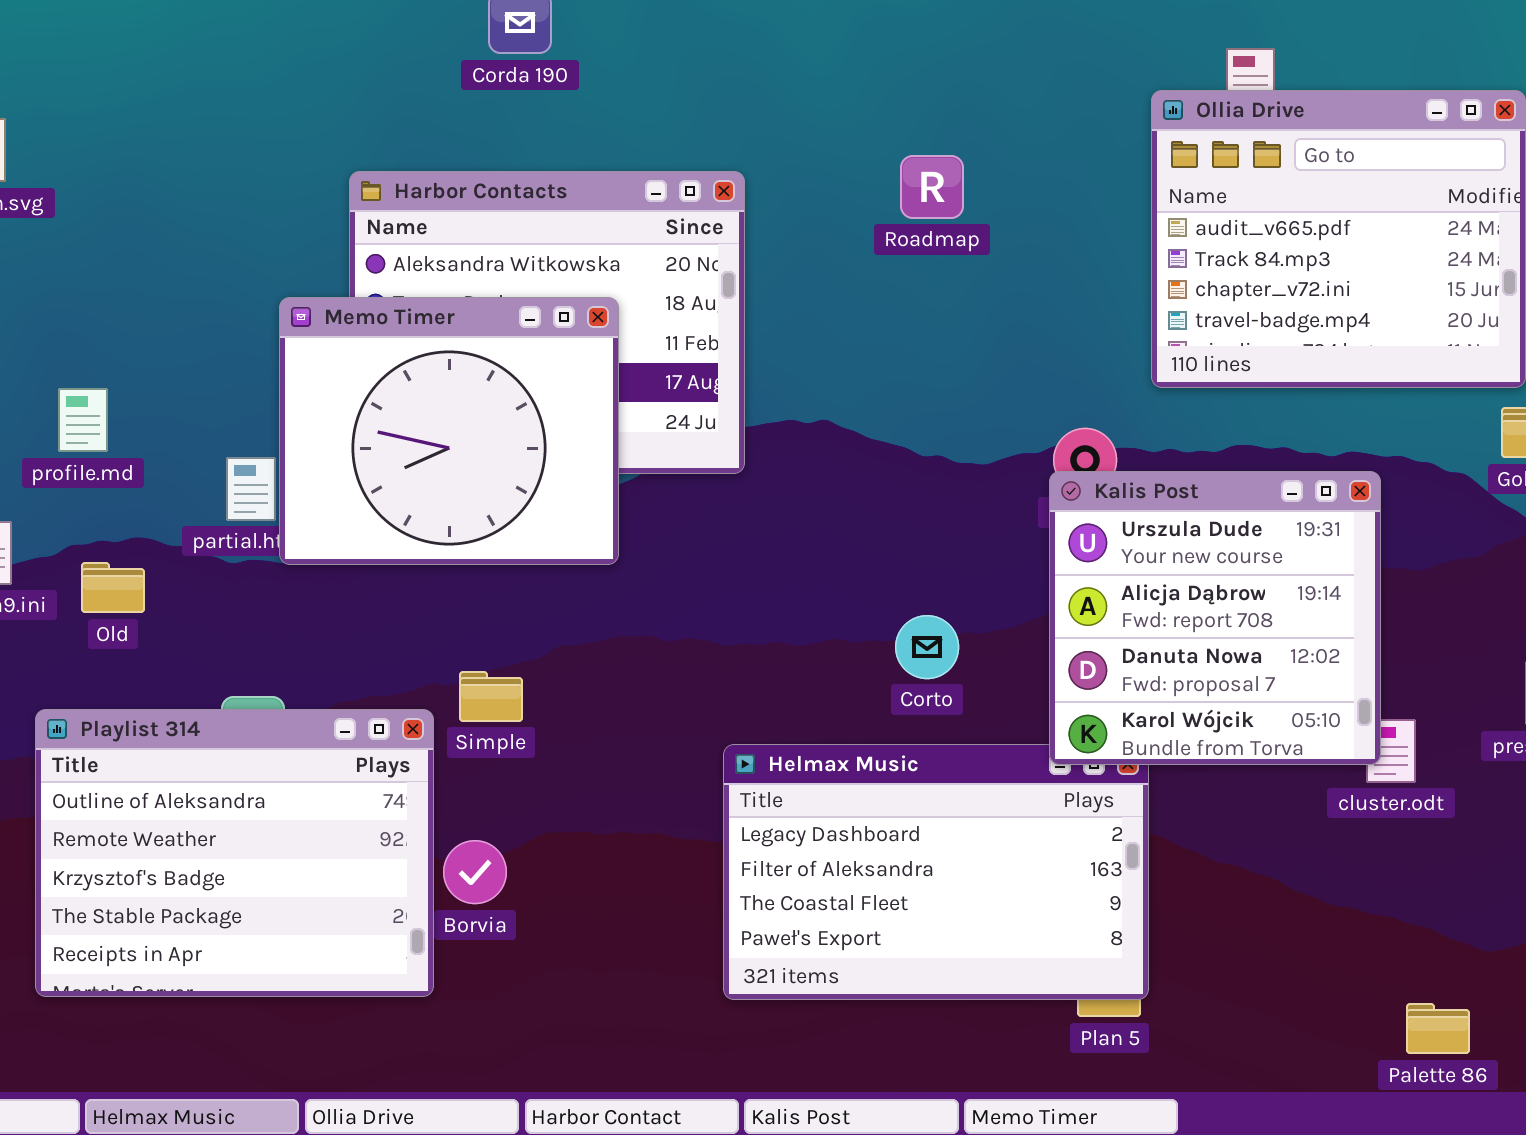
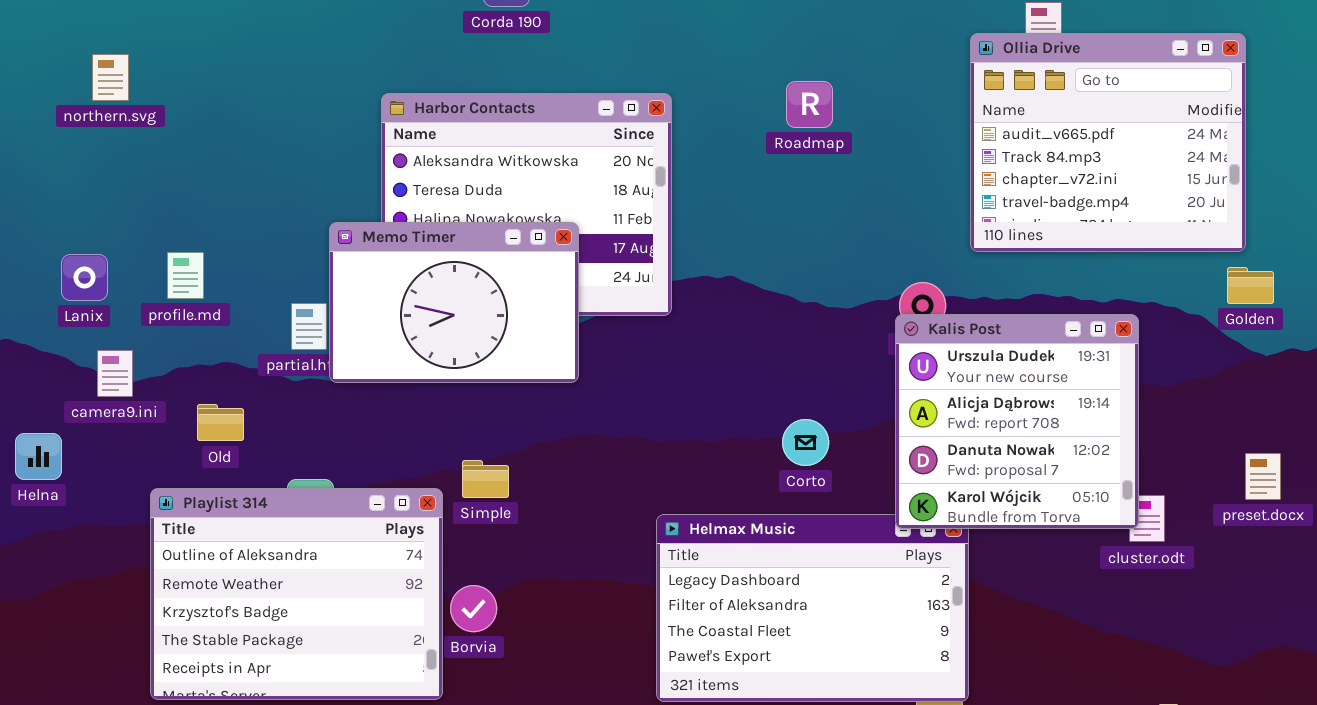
Memo Timer: [279,297,619,565] -> [329,222,579,383], resized
Old: [81,562,145,613] -> [197,404,244,441], moved

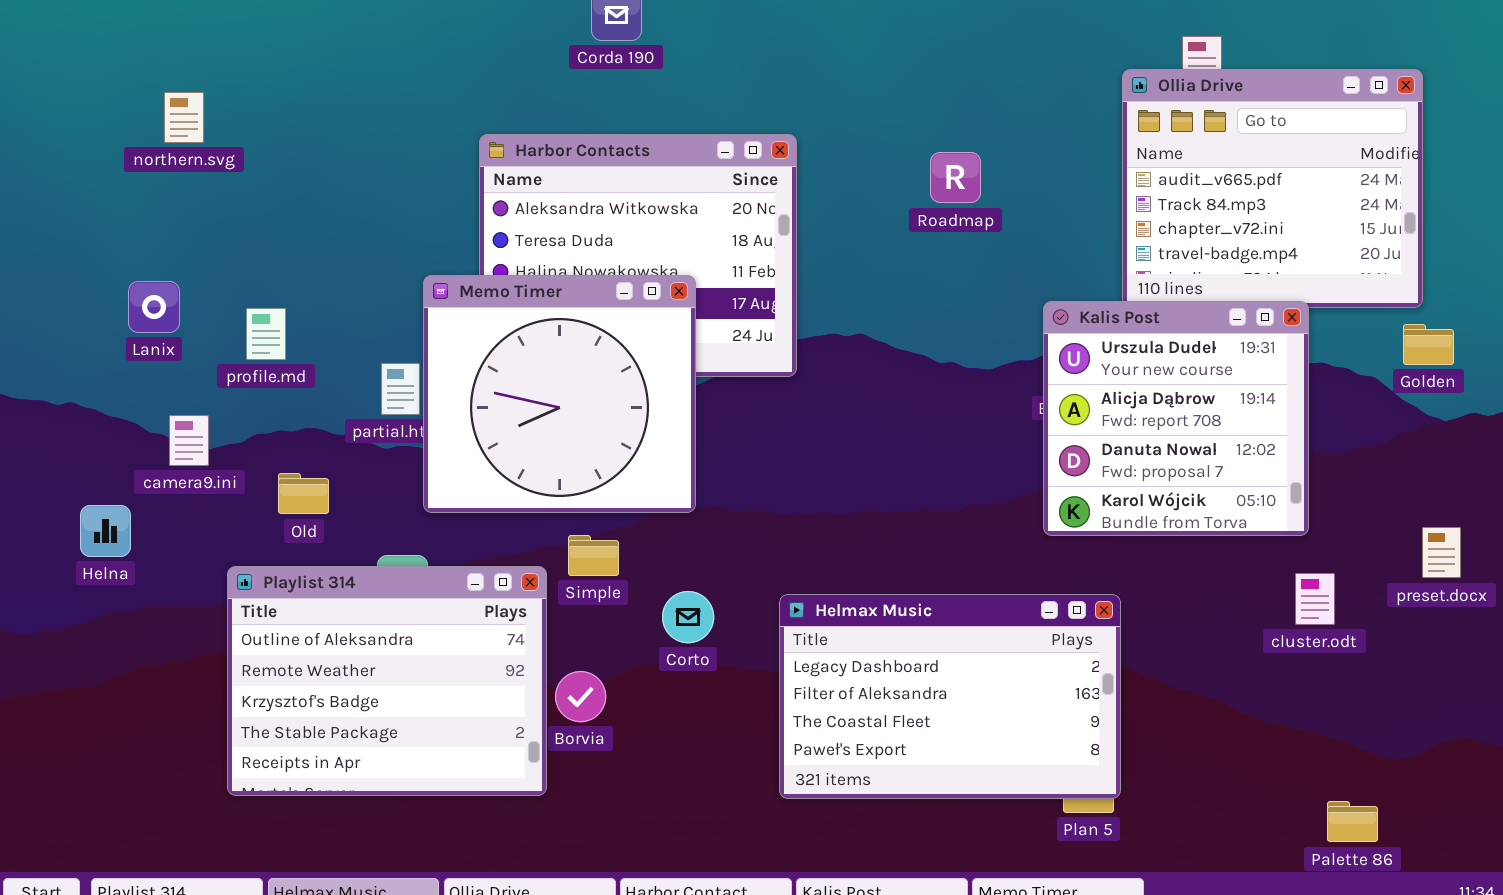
Roadmap: [786,81,833,128] -> [930,152,981,203], moved
Memo Timer: [329,222,579,383] -> [423,275,696,513], resized
Lanix: [61,254,108,301] -> [128,281,180,333], moved
Kalis Post: [895,314,1139,529] -> [1043,301,1309,536], moved
Corto: [782,419,829,466] -> [662,591,714,643], moved

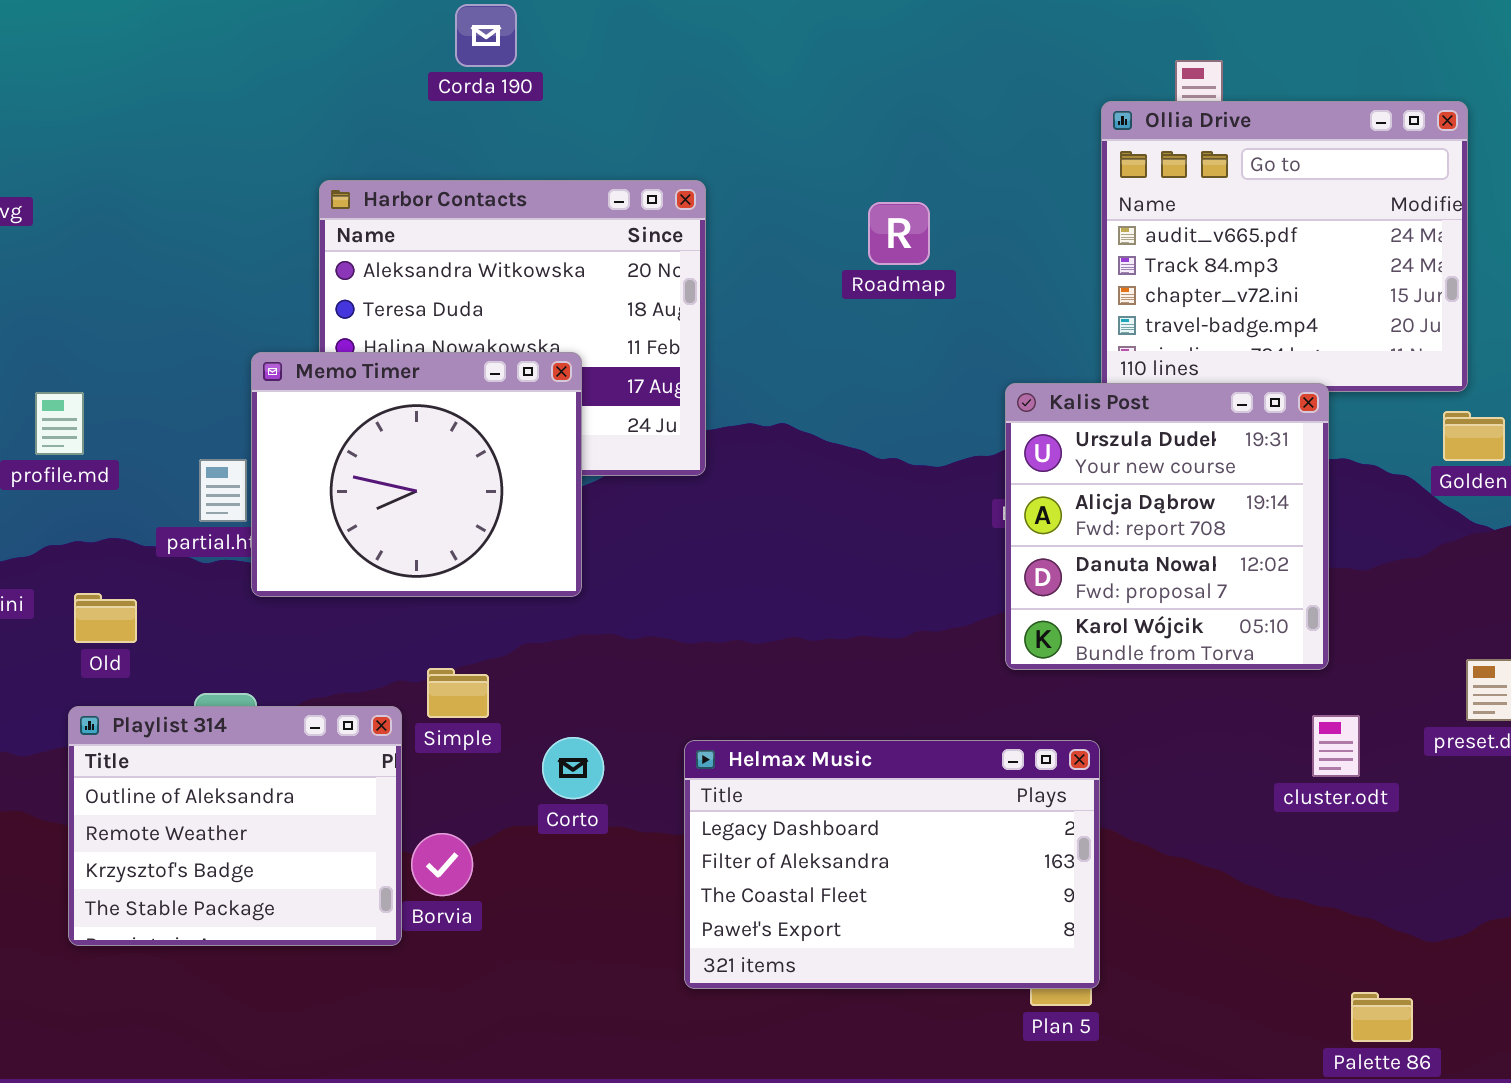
Memo Timer: [423,275,696,513] -> [251,352,582,597], resized
Playlist 314: [227,566,547,796] -> [68,706,402,946], resized

